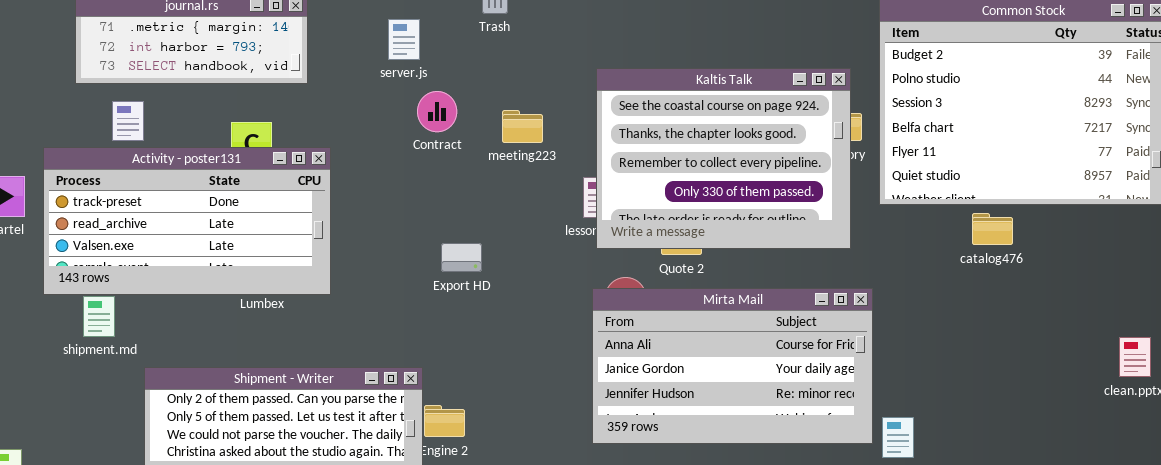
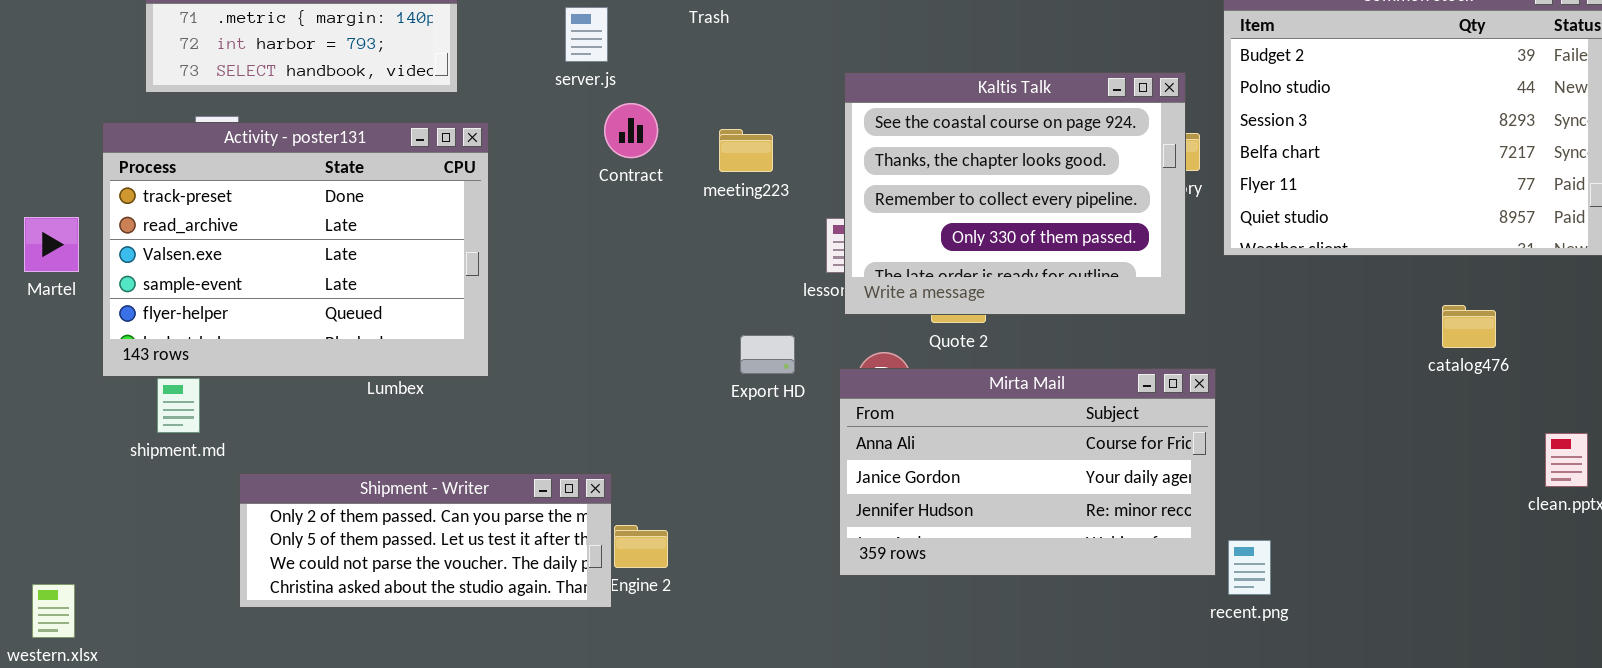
Activity - poster131: [43,147,331,295] -> [102,122,489,377], resized
catalog476: [972,213,1013,245] -> [1442,305,1496,348], moved
Export HD: [441,243,482,272] -> [740,335,795,374], moved

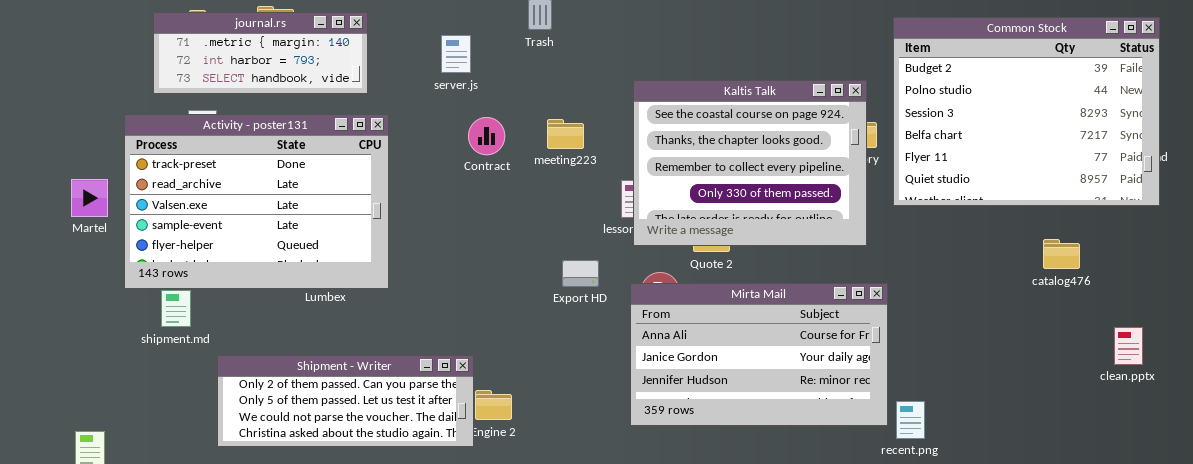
Contract: [604,103,658,158] -> [468,117,505,155], moved

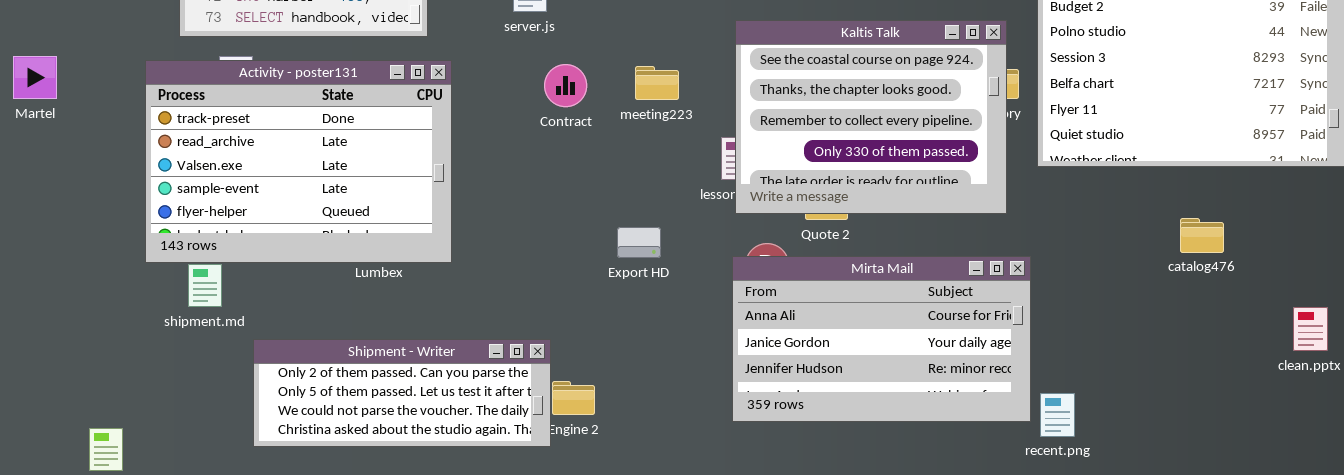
Martel: [71,179,108,217] -> [13,56,57,99], moved
catalog476: [1043,239,1080,269] -> [1180,218,1224,253], moved
Export HD: [562,260,599,287] -> [617,227,661,258], moved

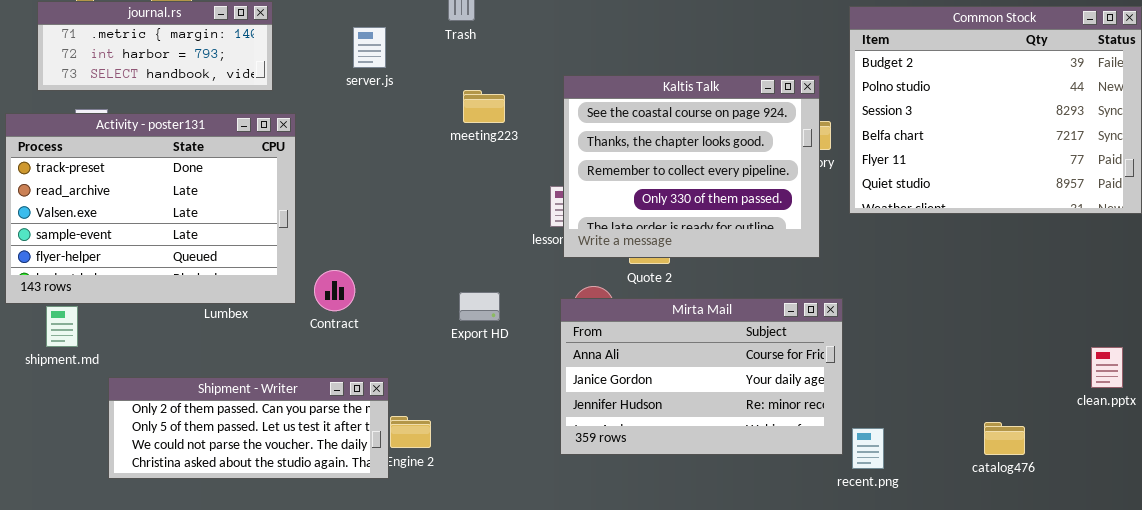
Contract: [544,64,587,107] -> [314,270,355,311], moved
meeting223: [635,66,679,100] -> [463,90,505,123], moved
catalog476: [1180,218,1224,253] -> [984,422,1025,455], moved
Export HD: [617,227,661,258] -> [459,292,500,321], moved

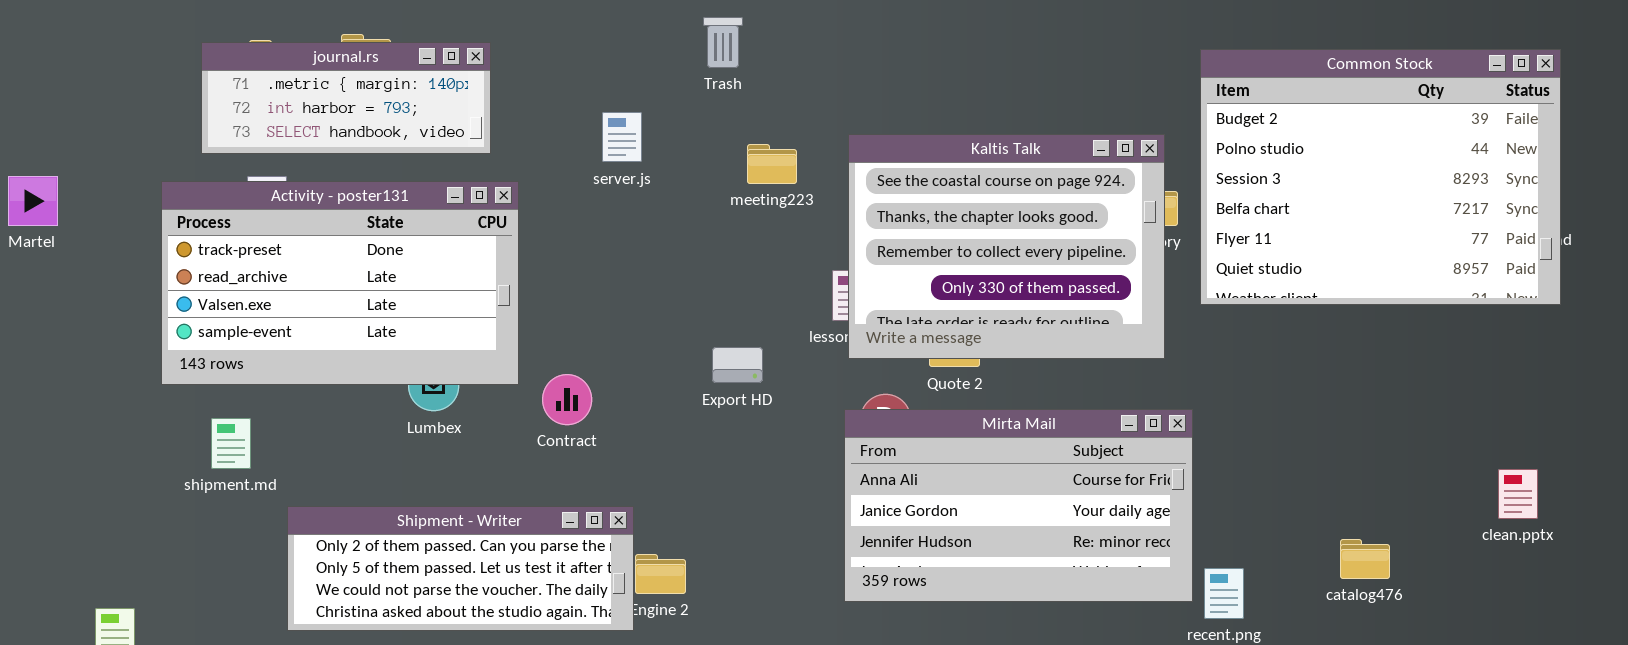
server.js: [353,27,386,68] -> [602,112,642,162], moved
meeting223: [463,90,505,123] -> [747,144,797,184], moved
Activity - poster131: [5,113,296,304] -> [161,181,519,385], resized
Export HD: [459,292,500,321] -> [712,347,763,383], moved
catalog476: [984,422,1025,455] -> [1340,539,1390,579], moved

